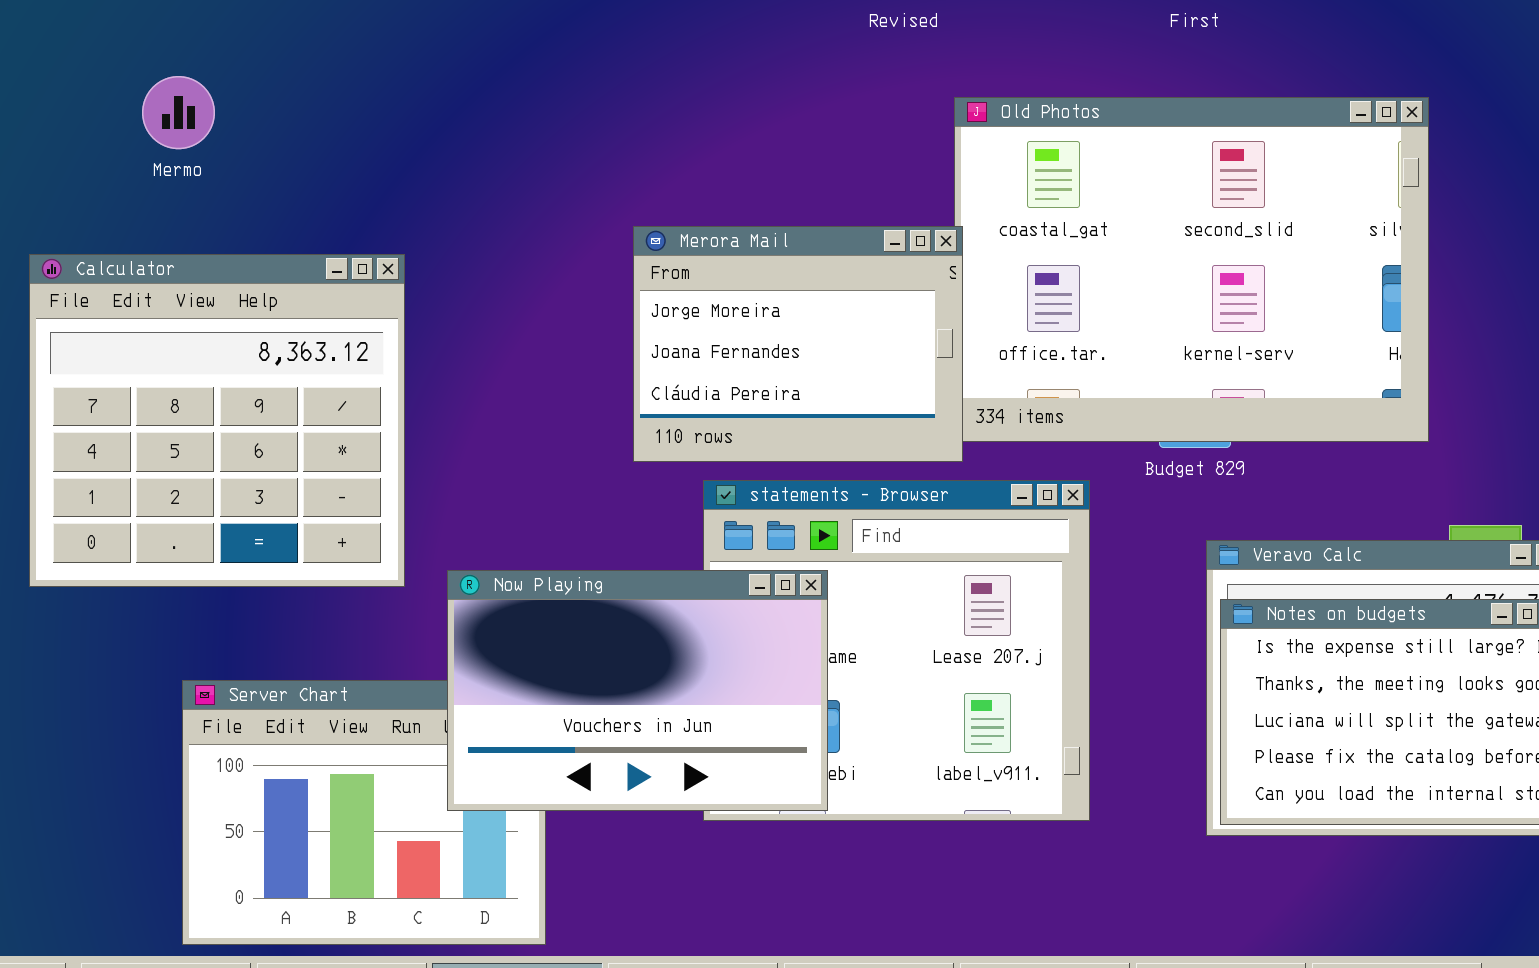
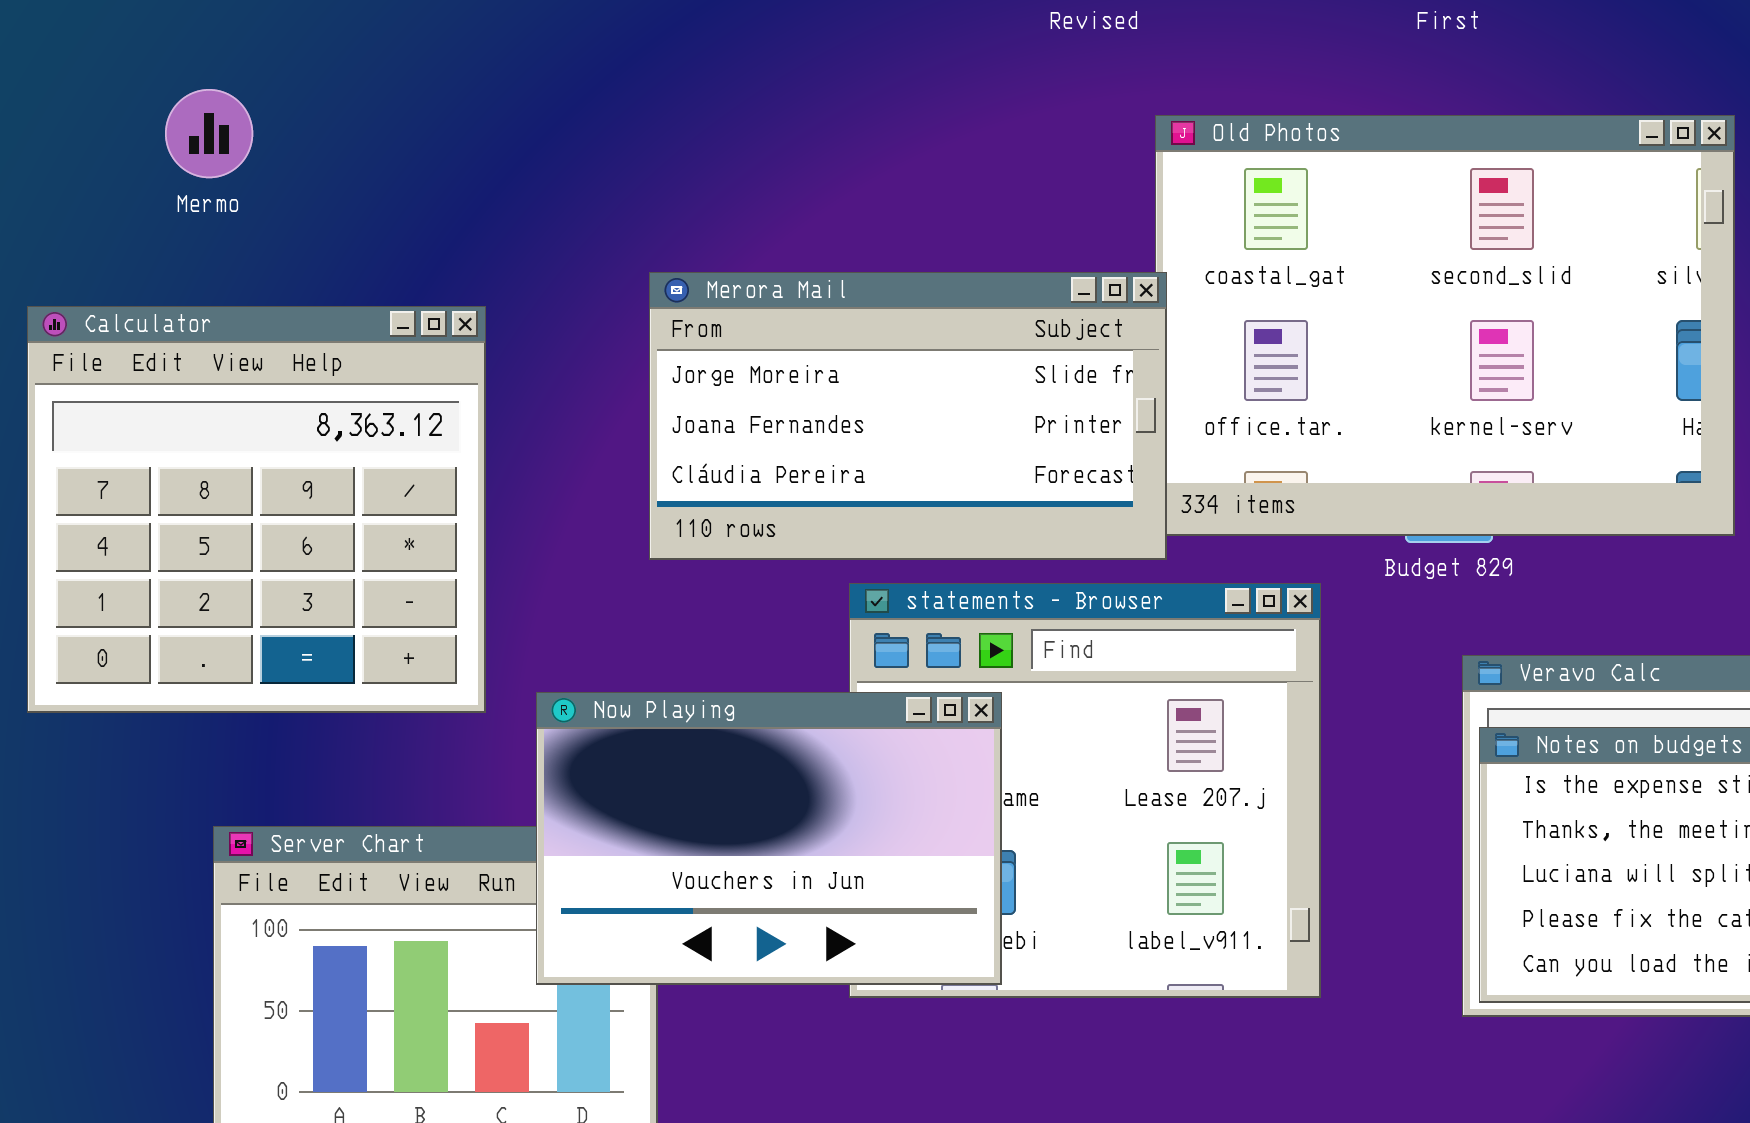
Merora Mail: [633,226,963,462] -> [649,272,1167,560], resized

